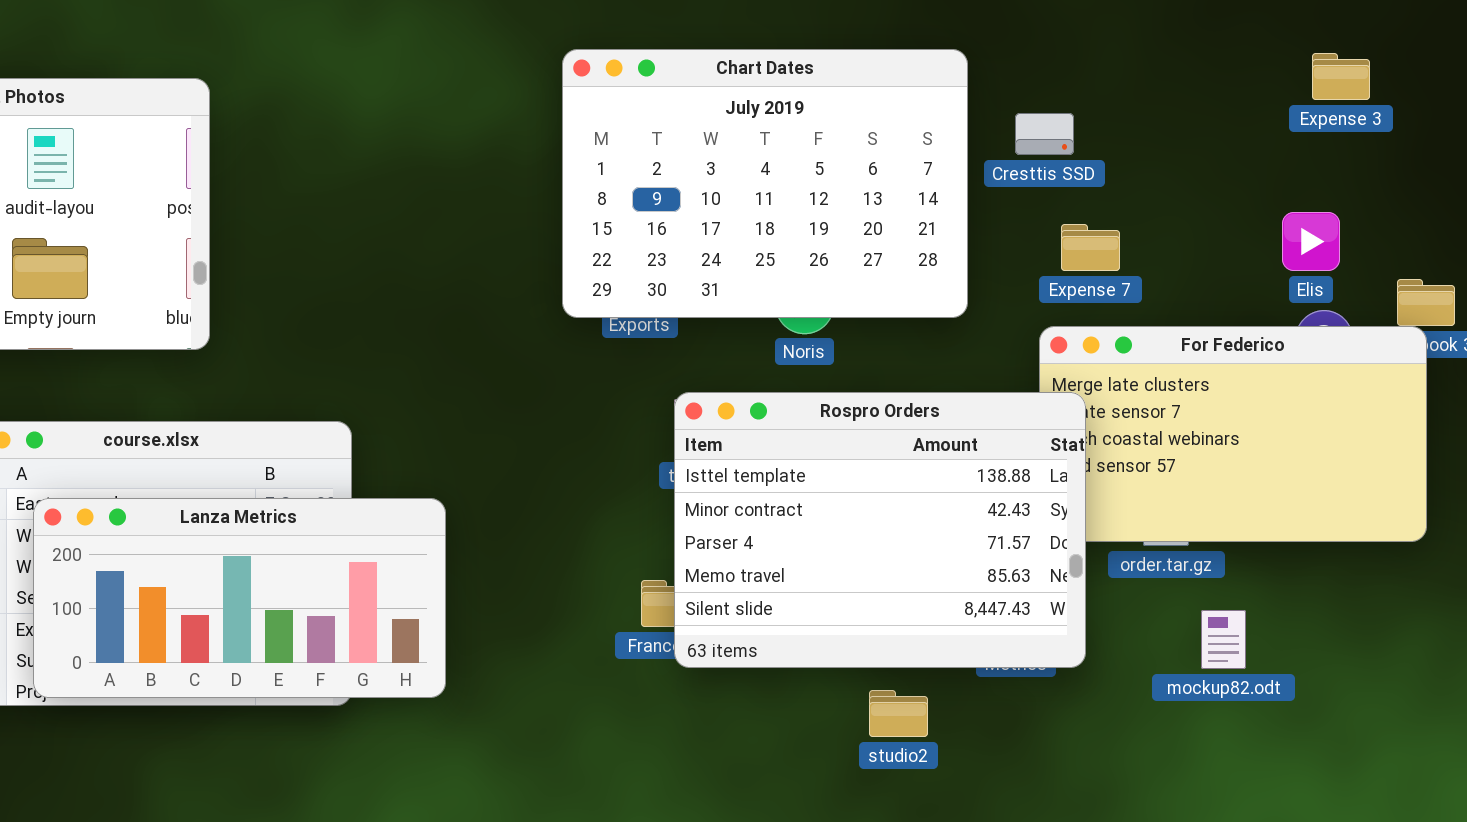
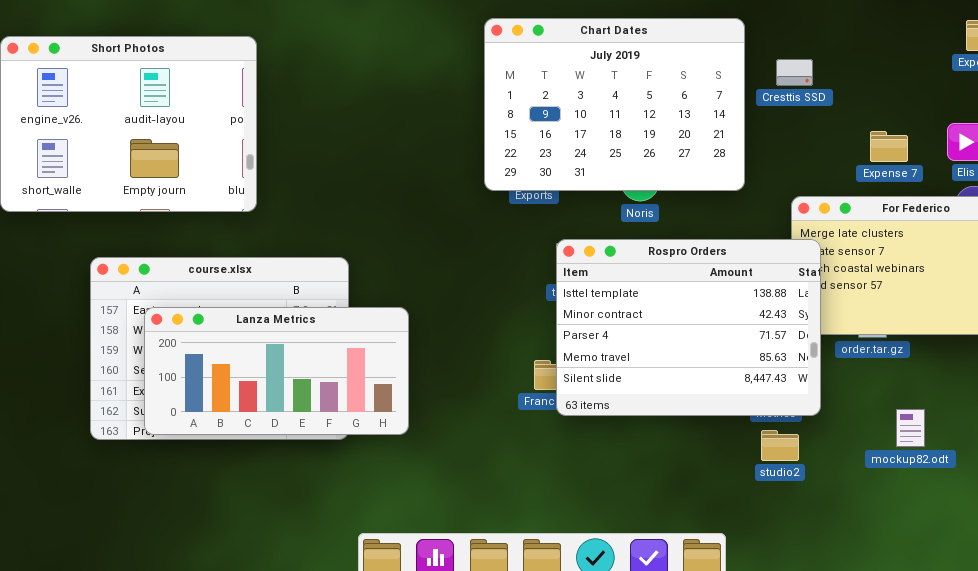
Expense 7: [1061,224,1120,271] -> [870,131,908,162], moved
mockup82.odt: [1201,610,1246,669] -> [896,409,925,447], moved
studio2: [869,690,928,737] -> [761,430,799,461], moved

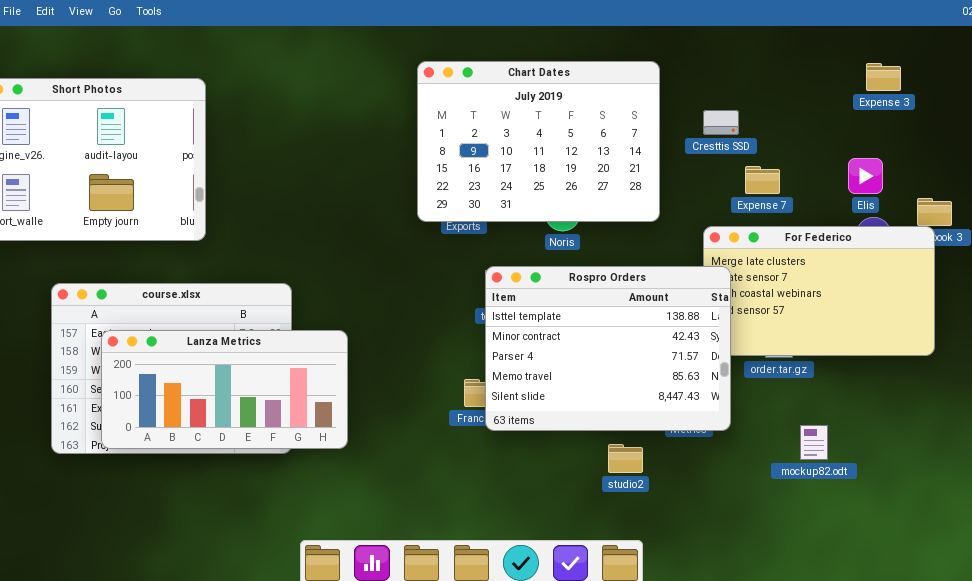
Cresttis SSD: [776,59,813,86] -> [703,110,739,135], moved
Expense 7: [870,131,908,162] -> [745,166,780,194], moved
studio2: [761,430,799,461] -> [608,444,643,473], moved

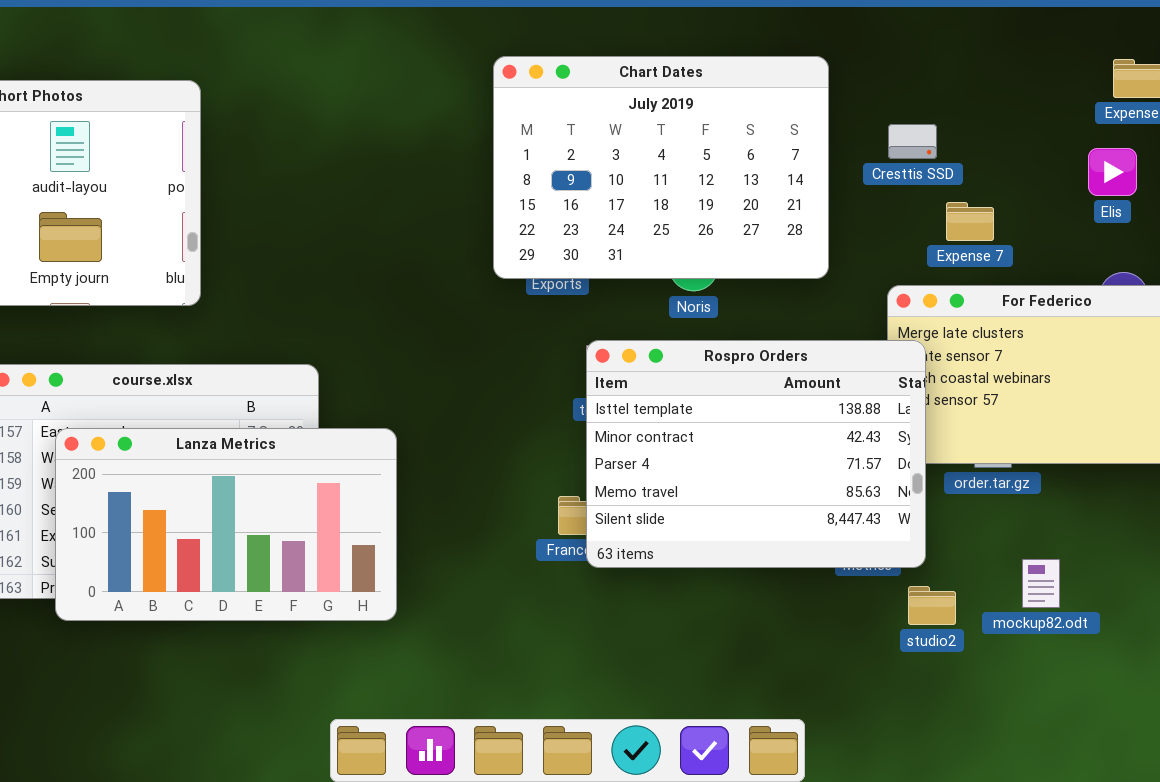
Elis: [848,158,883,194] -> [1088,148,1137,196], moved
Lanza Metrics: [101,330,348,449] -> [55,428,397,621], resized
studio2: [608,444,643,473] -> [908,586,956,625], moved

